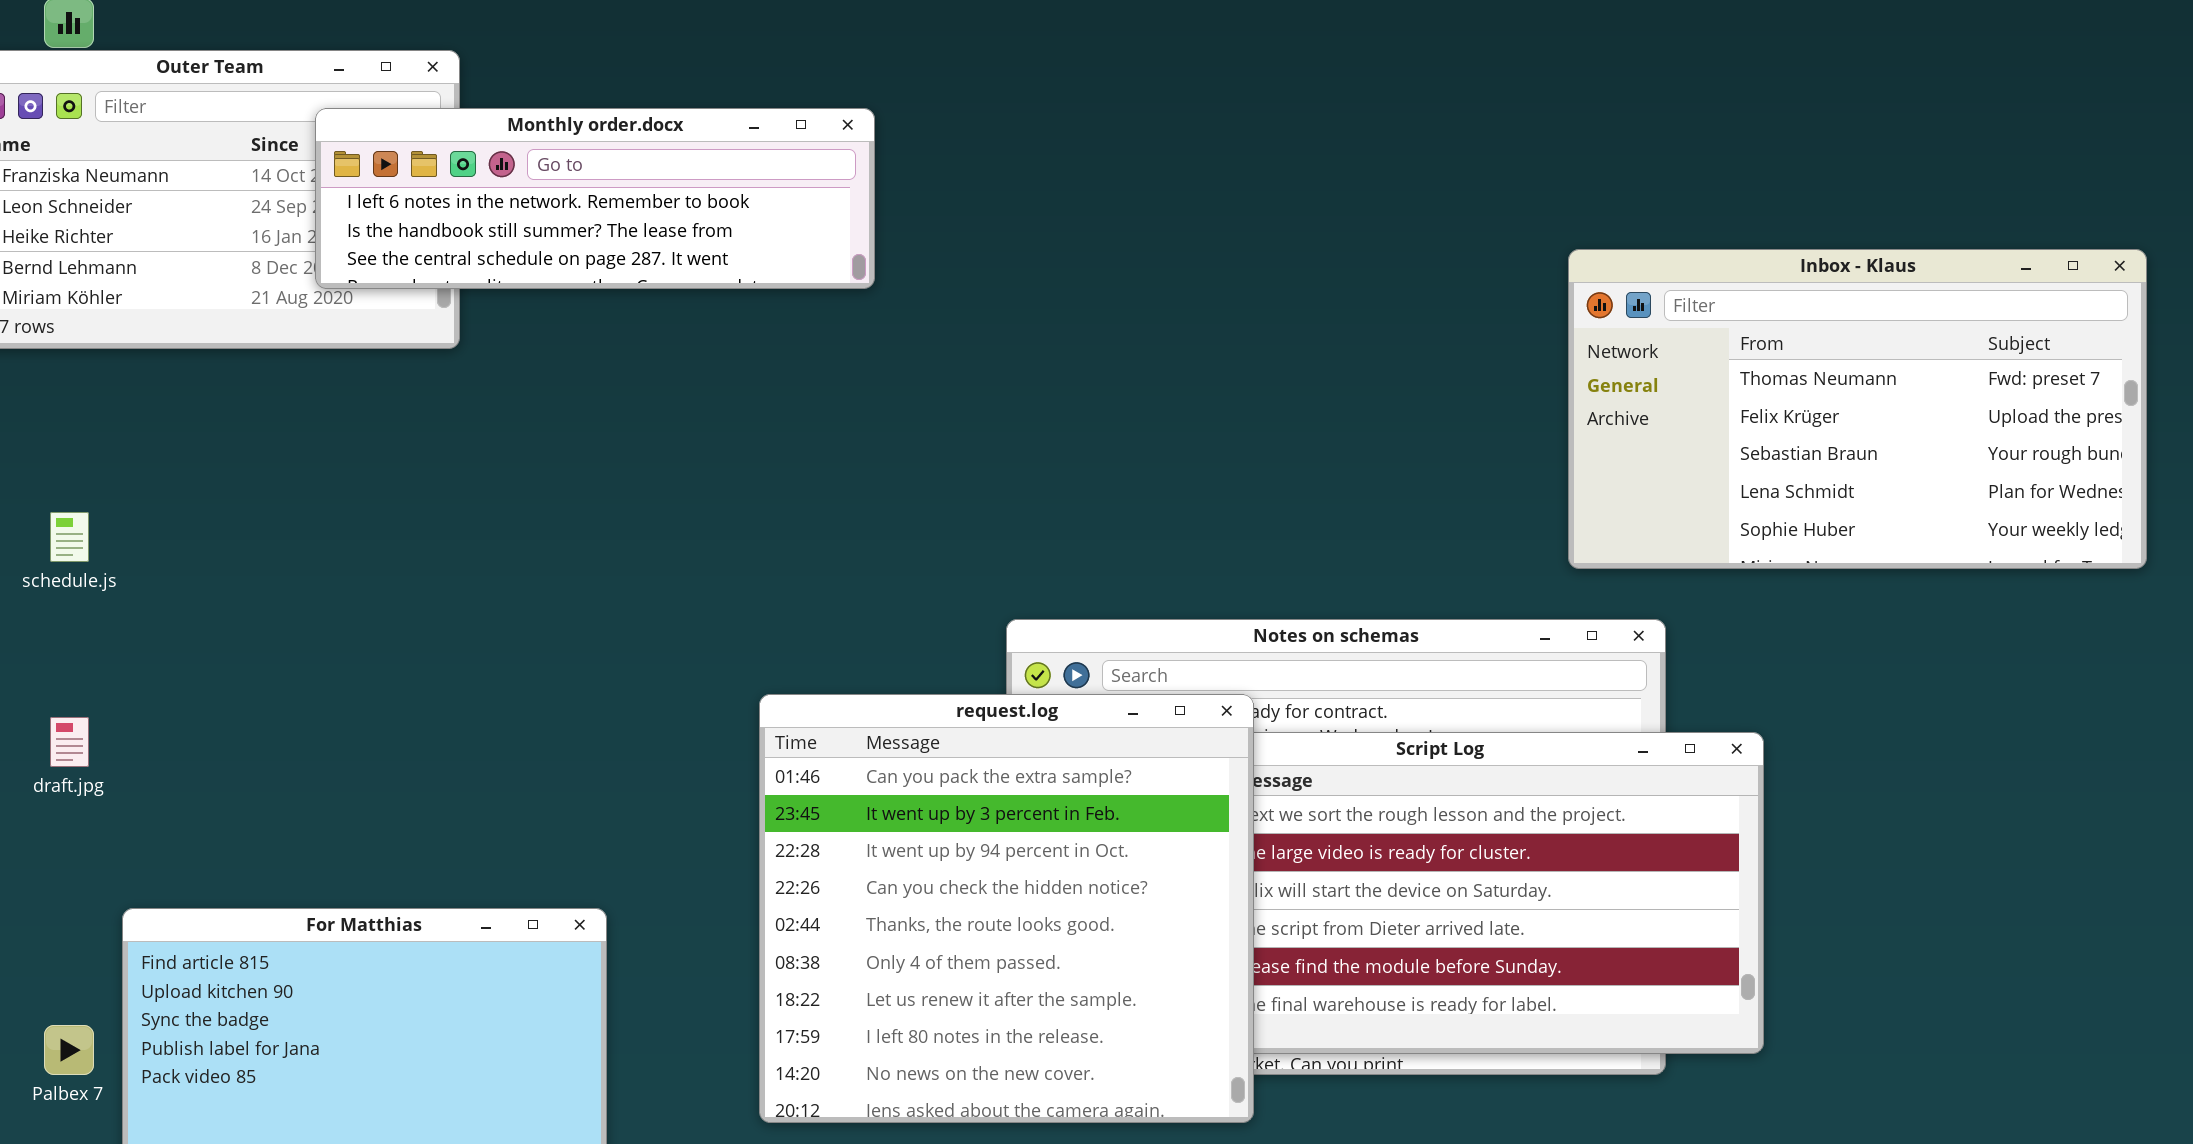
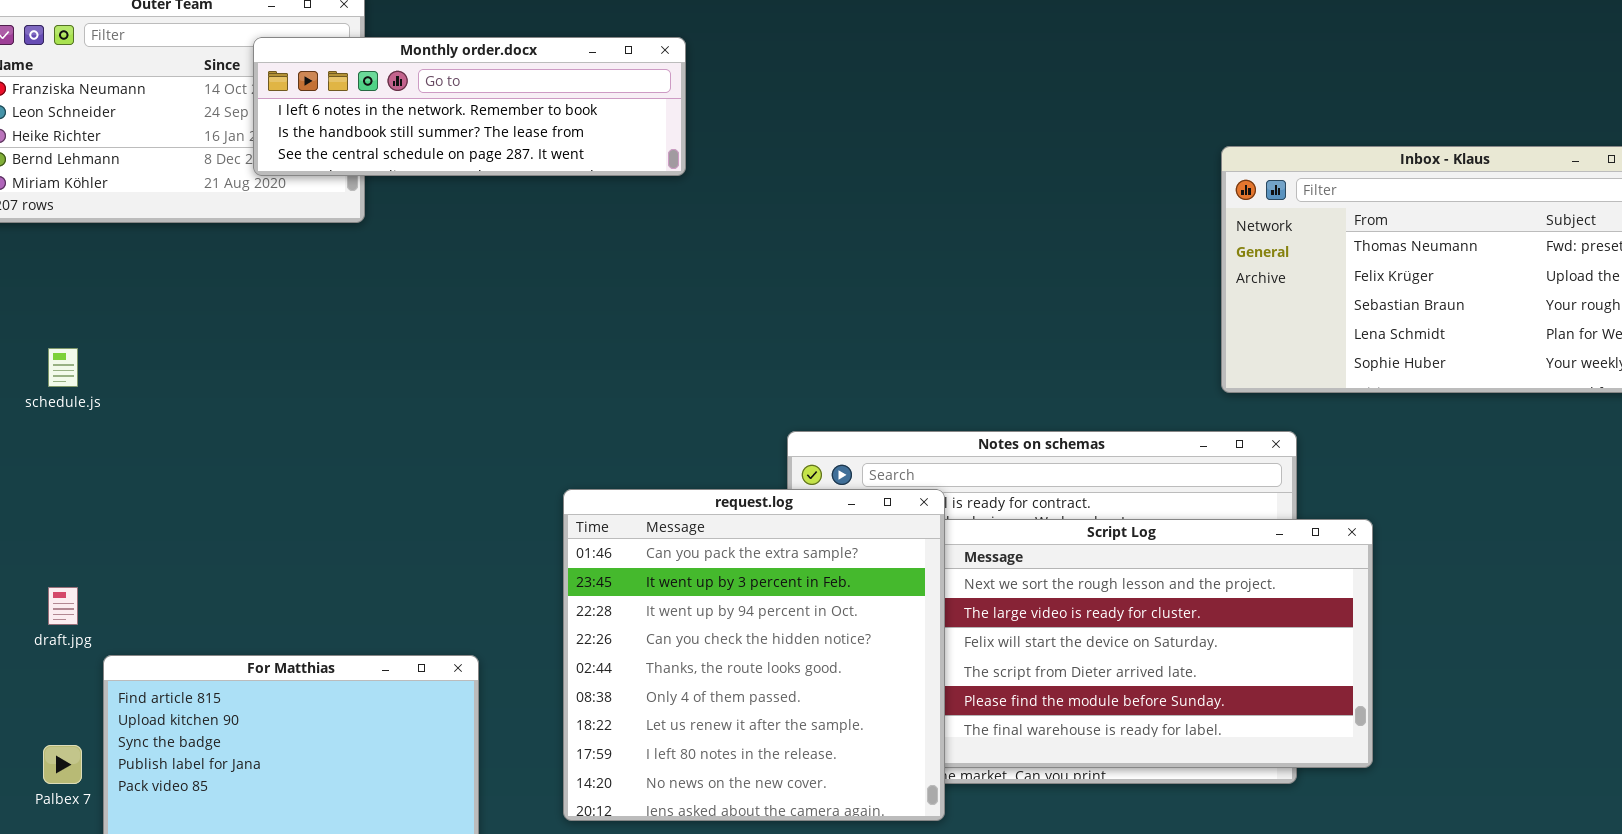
request.log: [759,694,1254,1123] -> [563,489,945,821], moved
draft.jpg: [50,717,89,767] -> [48,587,78,625], moved

